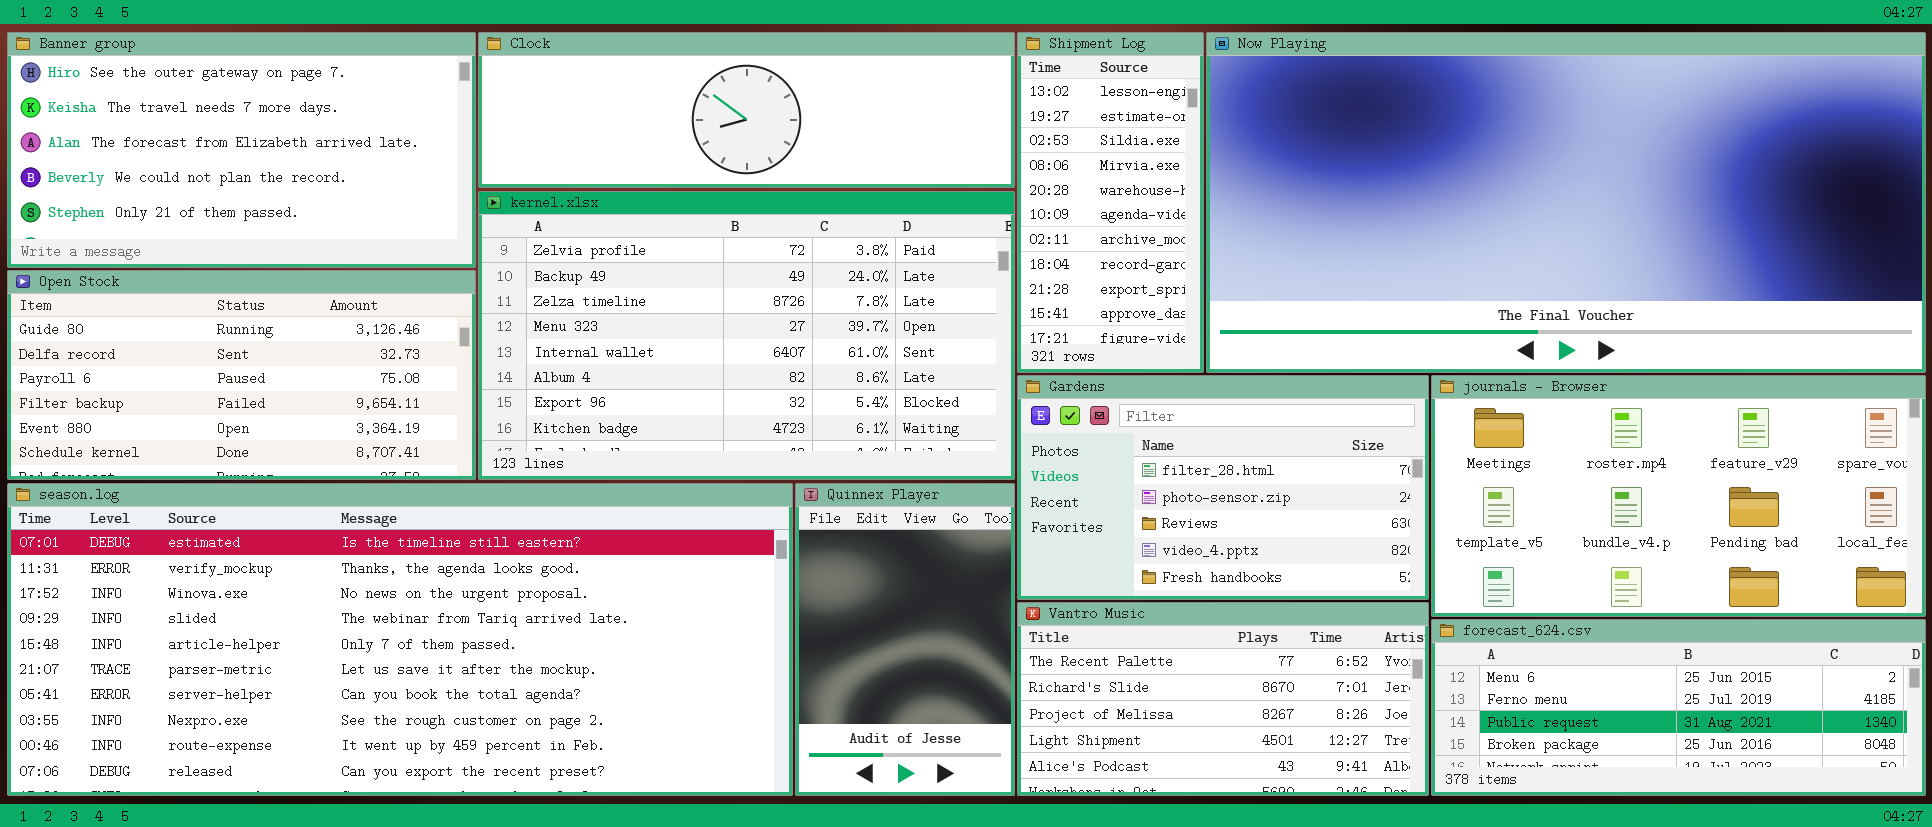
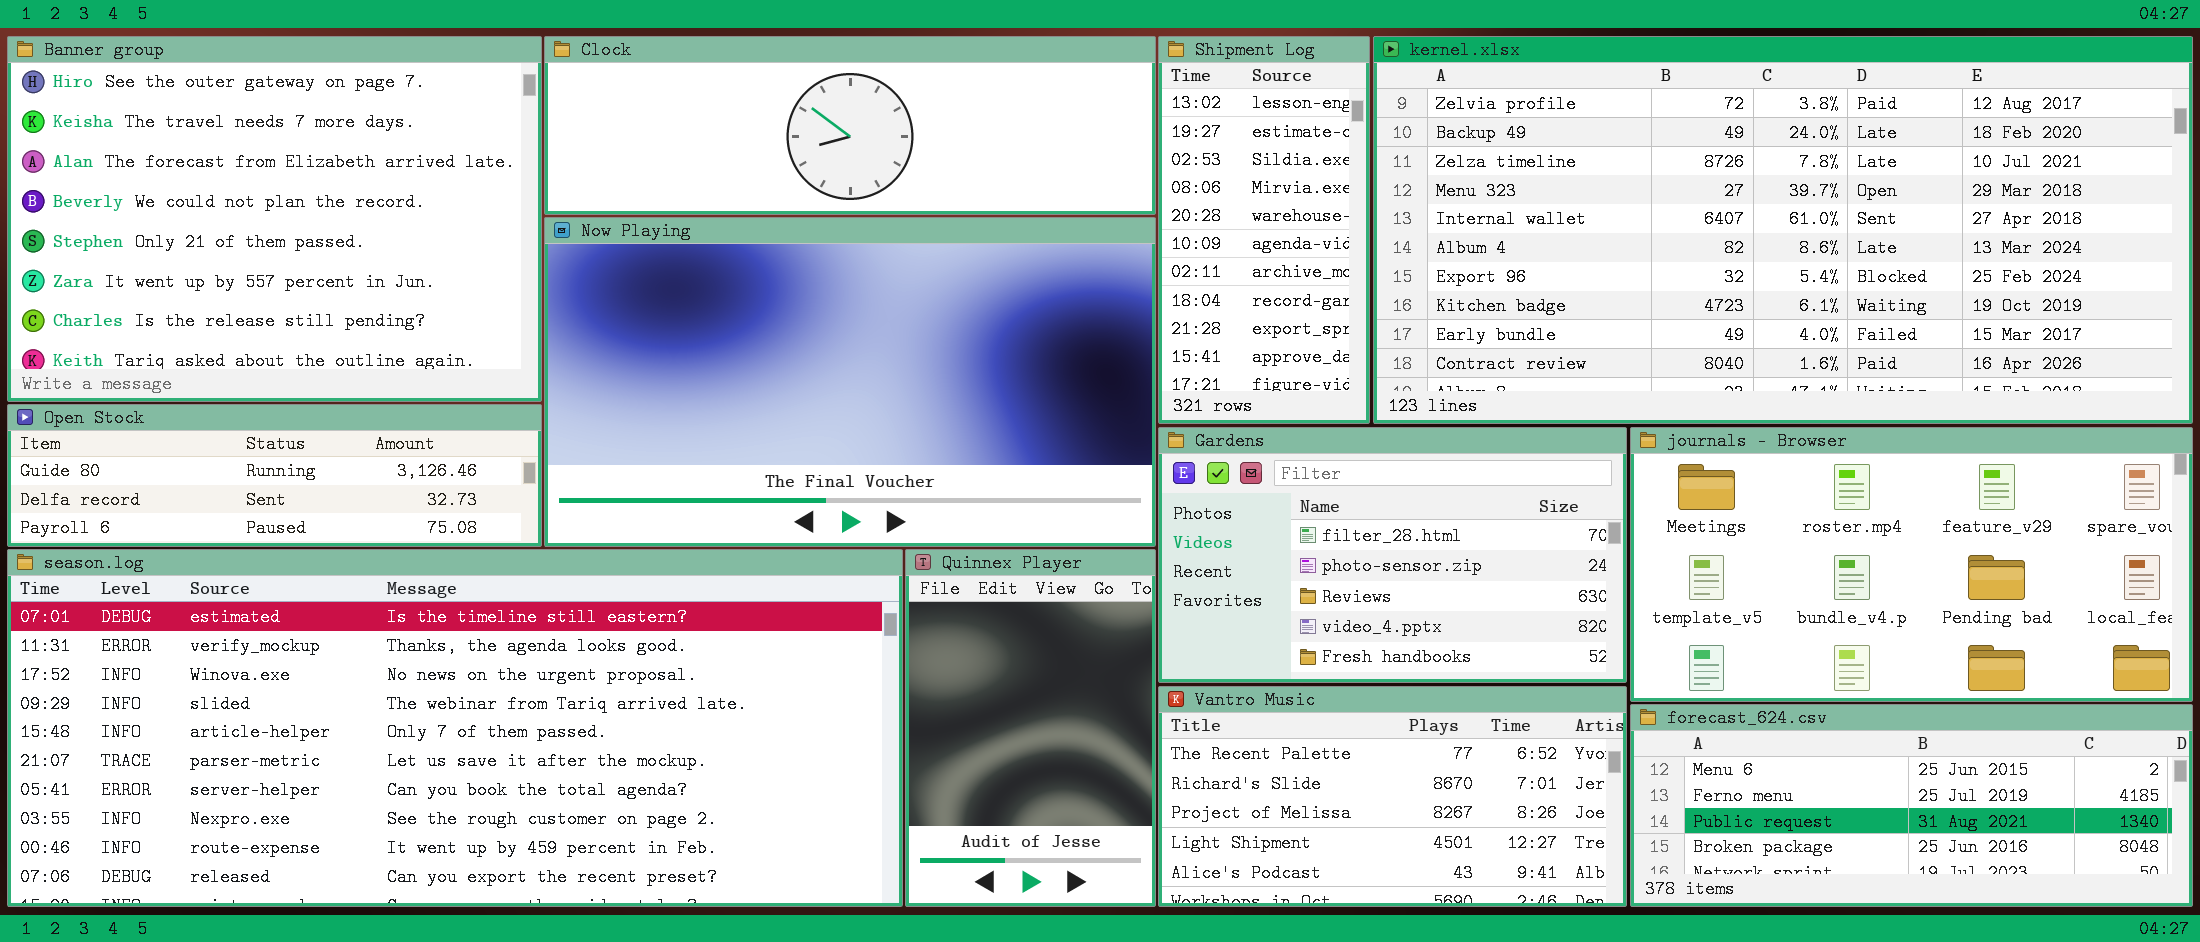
Banner group: [7,32,476,268] -> [7,36,542,402], resized
Now Playing: [1206,32,1926,373] -> [544,217,1156,547], moved, resized
kernel.xlsx: [478,191,1015,480] -> [1373,36,2193,424], moved, resized
Open Stock: [7,270,476,480] -> [7,404,542,547], resized

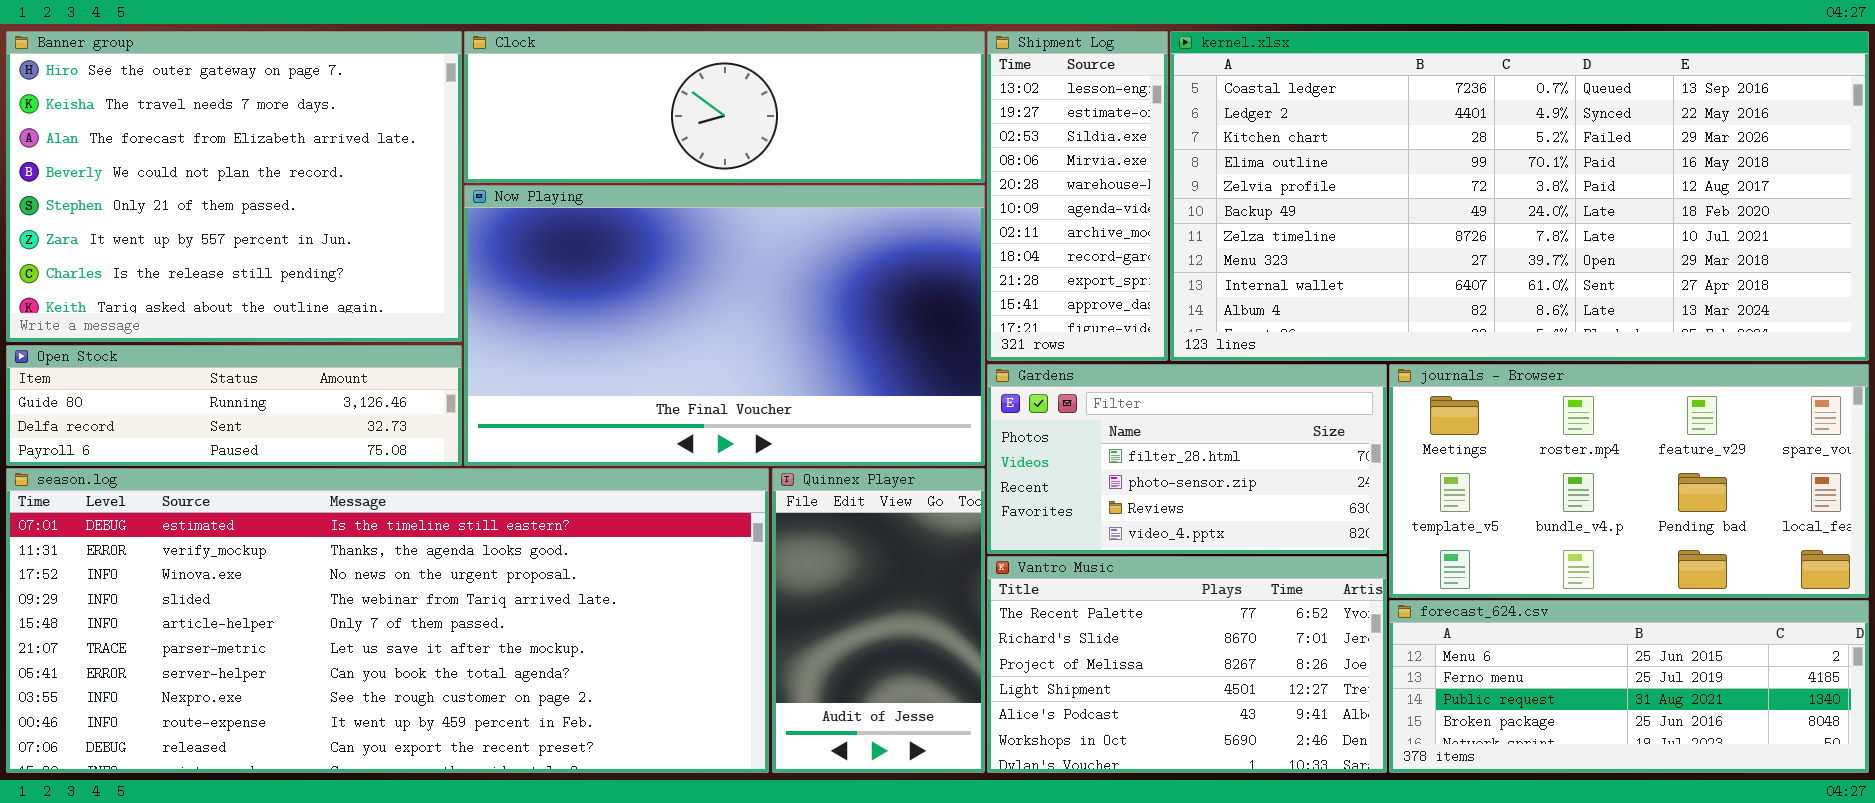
kernel.xlsx: [1373,36,2193,424] -> [1170,31,1869,361], scrolled up 4 rows
Gardens: [1158,427,1627,683] -> [987,364,1387,554], resized
Vantro Music: [1158,686,1627,907] -> [987,556,1387,773], resized

